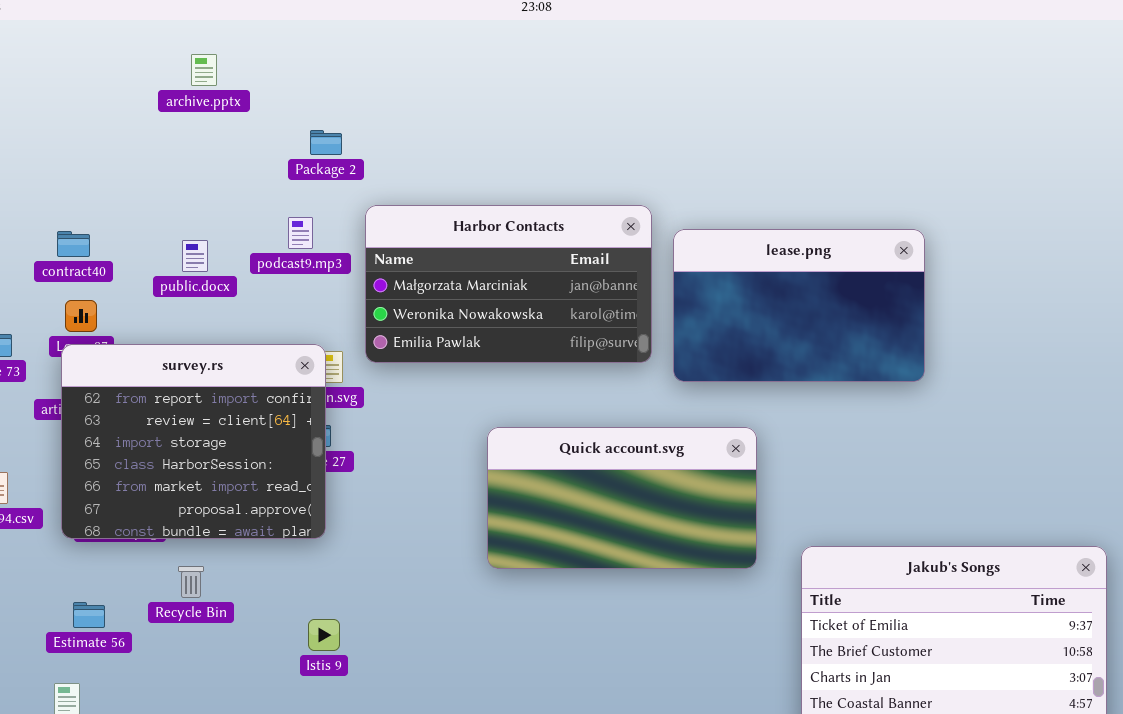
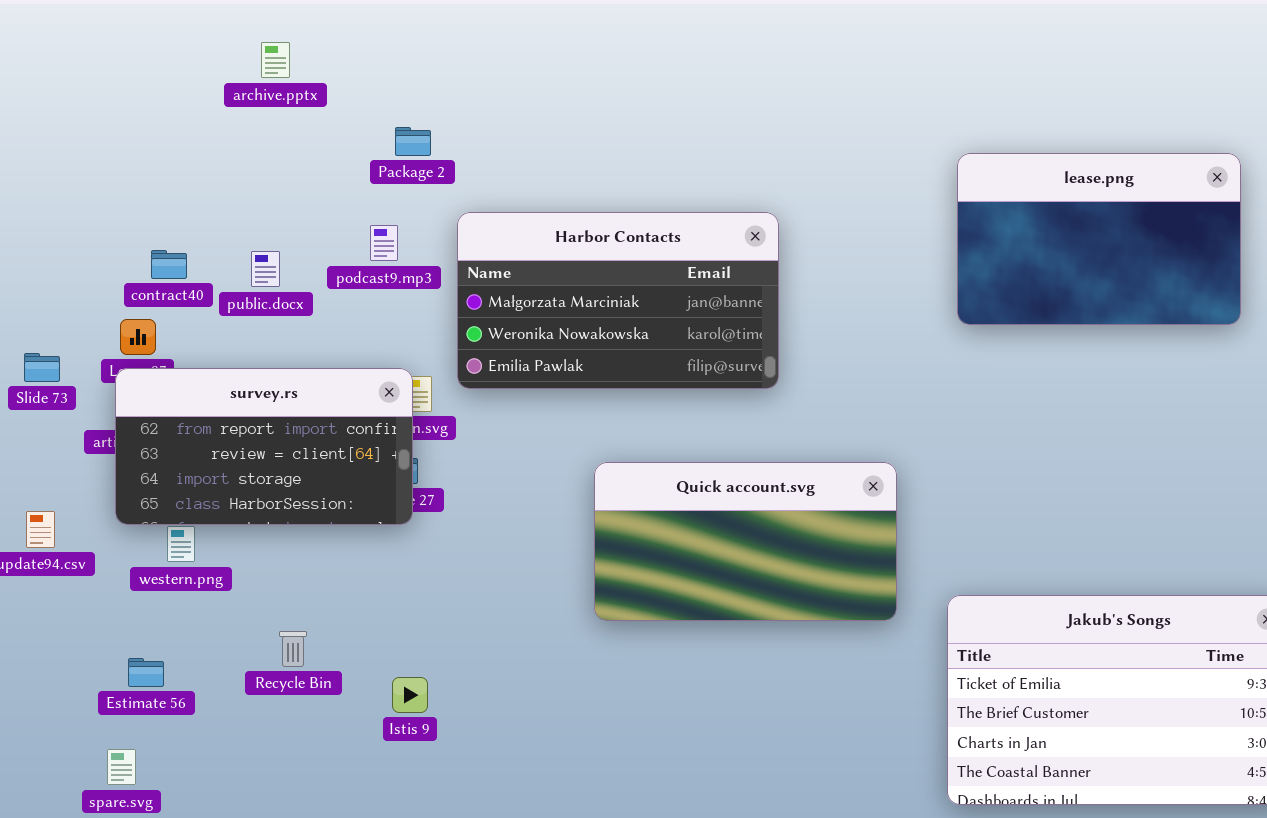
lease.png: [673,229,925,382] -> [957,153,1241,325], moved
contract40: [57,231,90,257] -> [151,250,187,279], moved
survey.rs: [61,344,326,539] -> [115,368,413,525], resized
Recycle Bin: [178,566,204,598] -> [279,631,307,667], moved

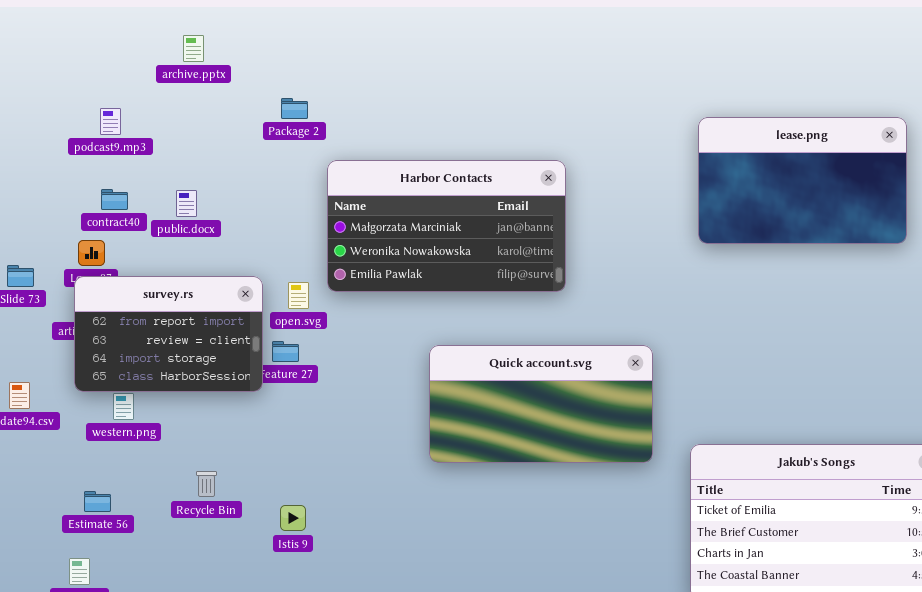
podcast9.mp3: [370,225,398,261] -> [100,108,121,135], moved
survey.rs: [115,368,413,525] -> [74,276,263,392], resized

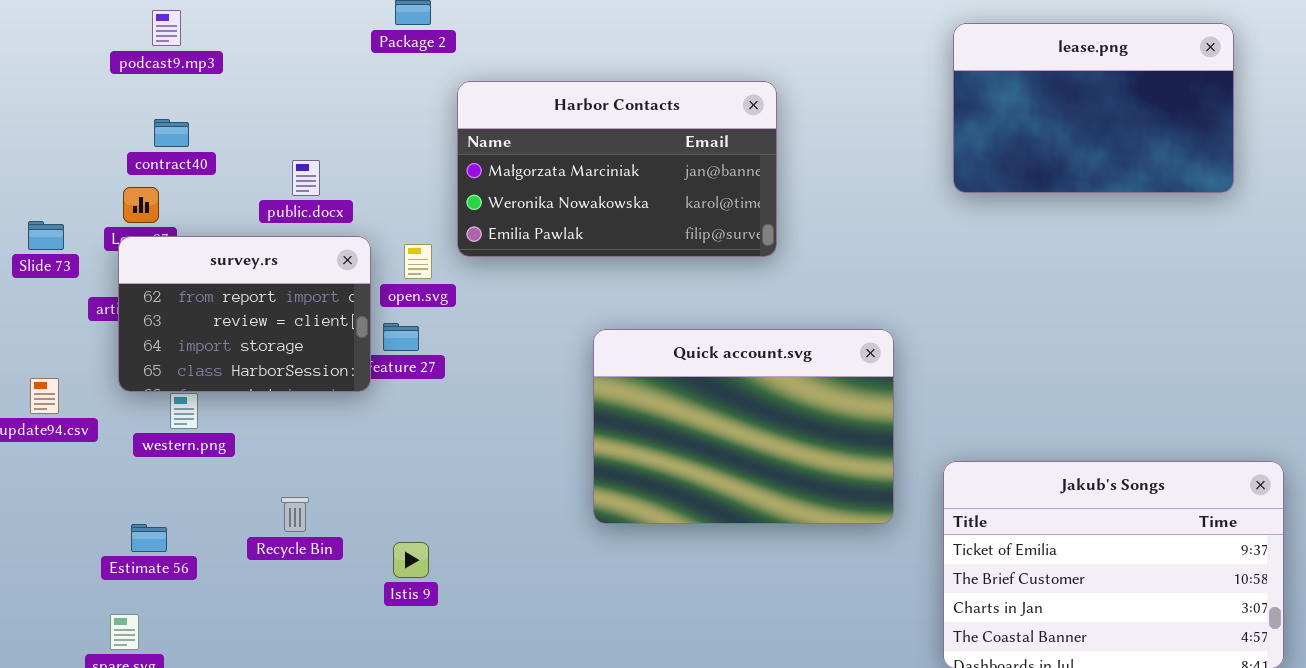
public.docx: [176,190,197,217] -> [292,160,320,196], moved
Quick account.svg: [429,345,653,463] -> [593,329,894,524], resized

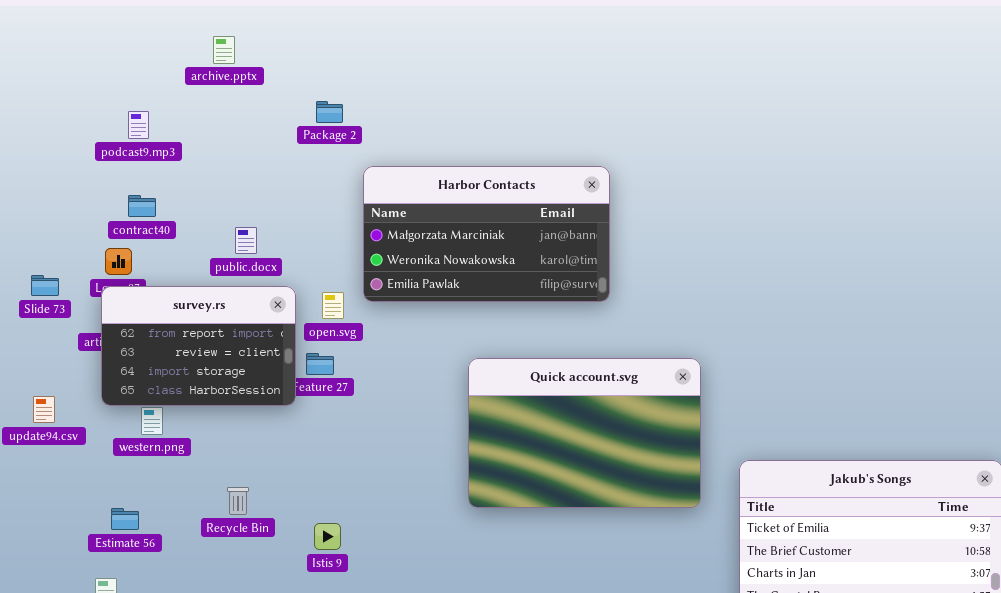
lease.png: [953,23,1234,193] -> none, closed

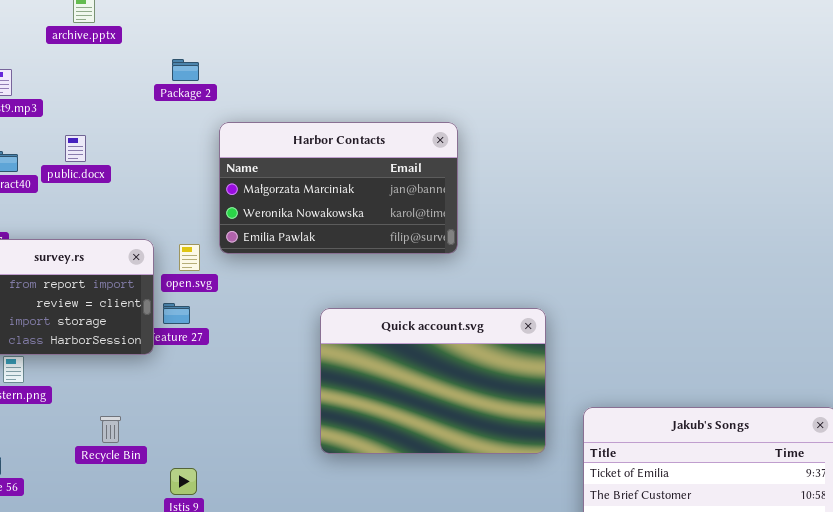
public.docx: [235,227,257,254] -> [65,135,86,162], moved
Recycle Bin: [227,487,249,515] -> [100,416,121,443], moved

